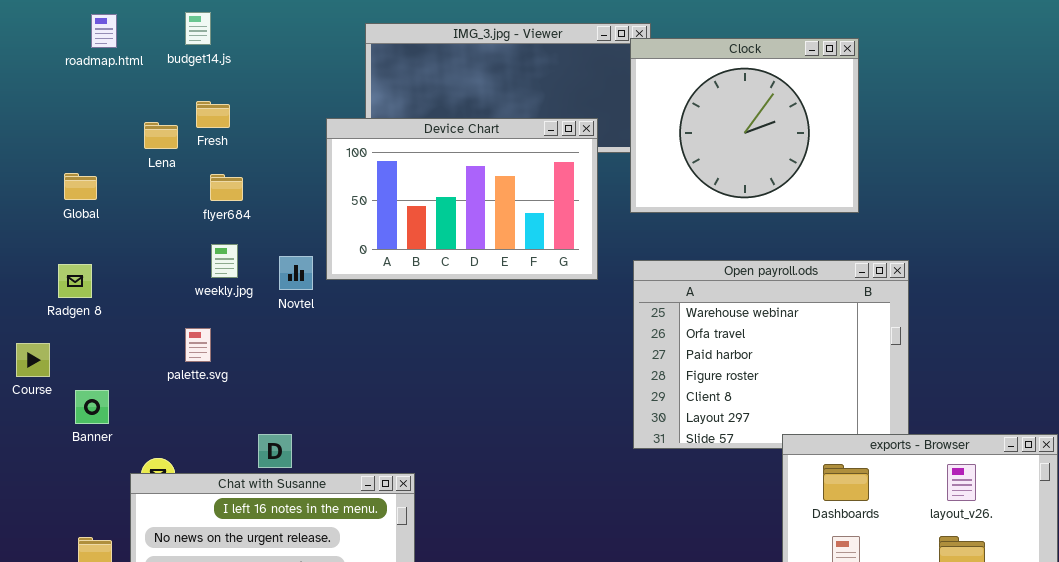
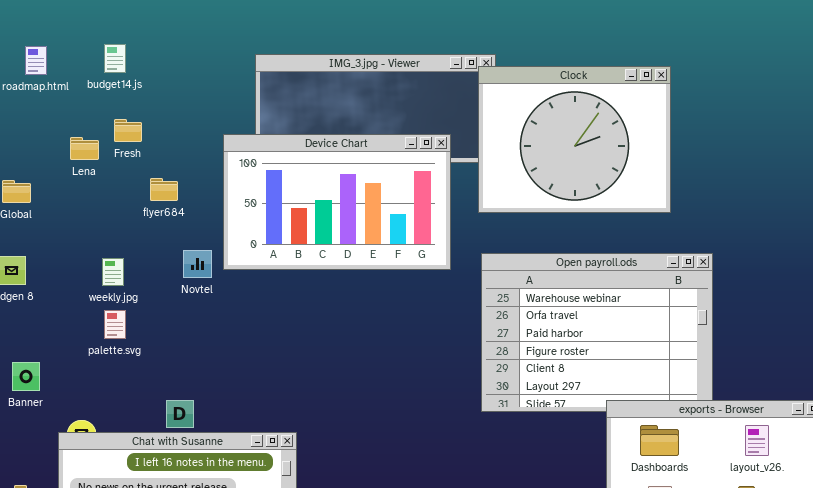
flyer684: [210,174,243,201] -> [150,178,178,201], moved
weekly.jpg: [211,244,238,278] -> [102,258,124,286], moved

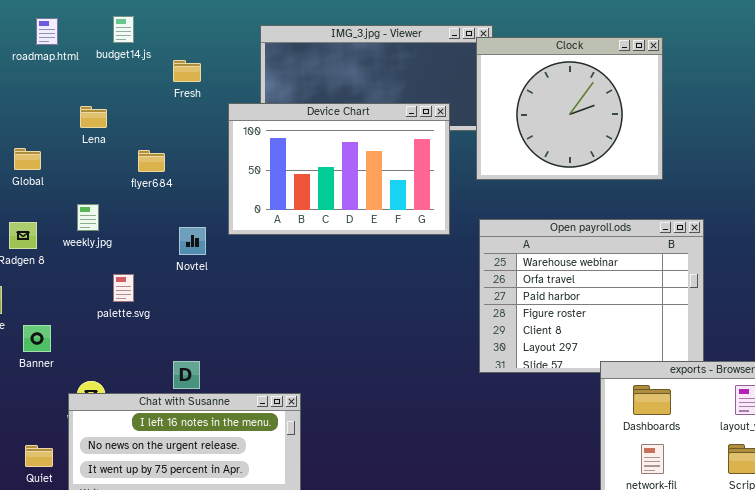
Fresh: [114,119,142,142] -> [173,60,201,82], moved
flyer684: [150,178,178,201] -> [138,150,165,172], moved
Novtel: [183,250,212,278] -> [179,227,206,255], moved
weekly.jpg: [102,258,124,286] -> [77,204,99,231], moved

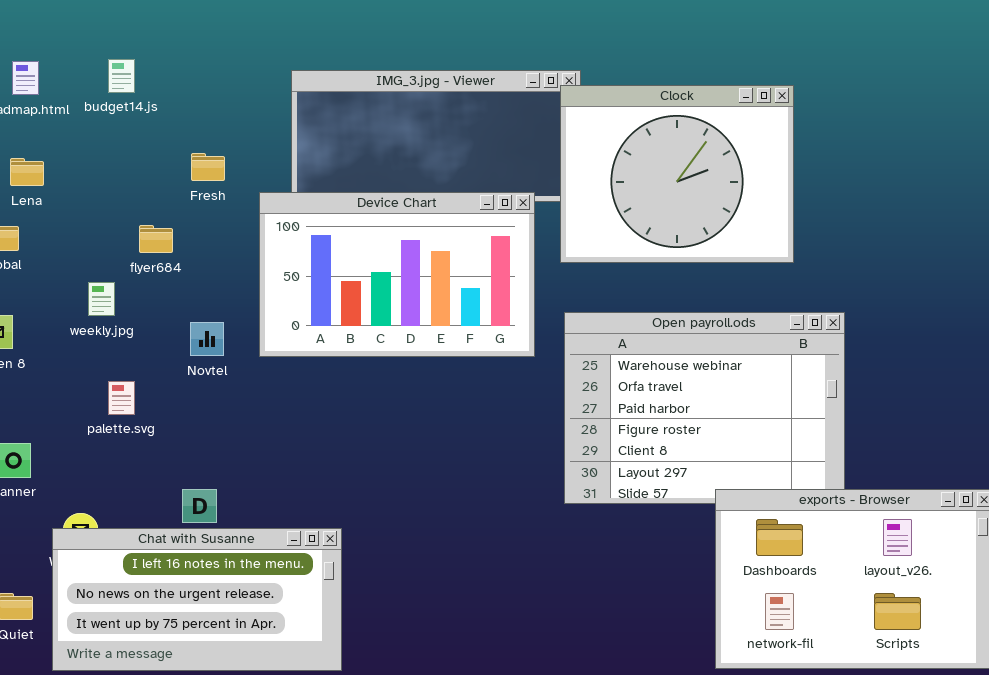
Fresh: [173,60,201,82] -> [191,153,225,181], moved
Device Chart: [228,103,450,235] -> [259,192,535,357], moved
Lena: [80,106,107,128] -> [10,158,44,186], moved
weekly.jpg: [77,204,99,231] -> [88,282,115,316], moved

